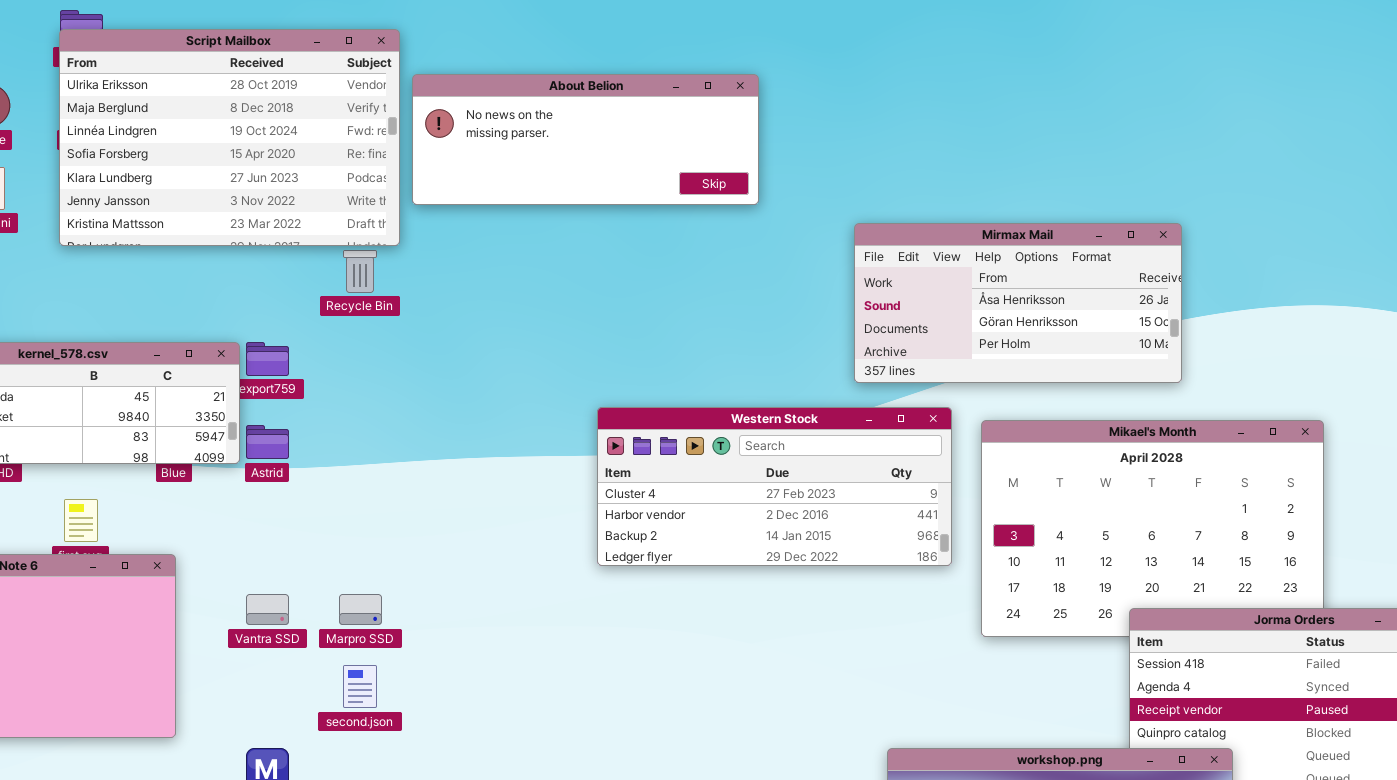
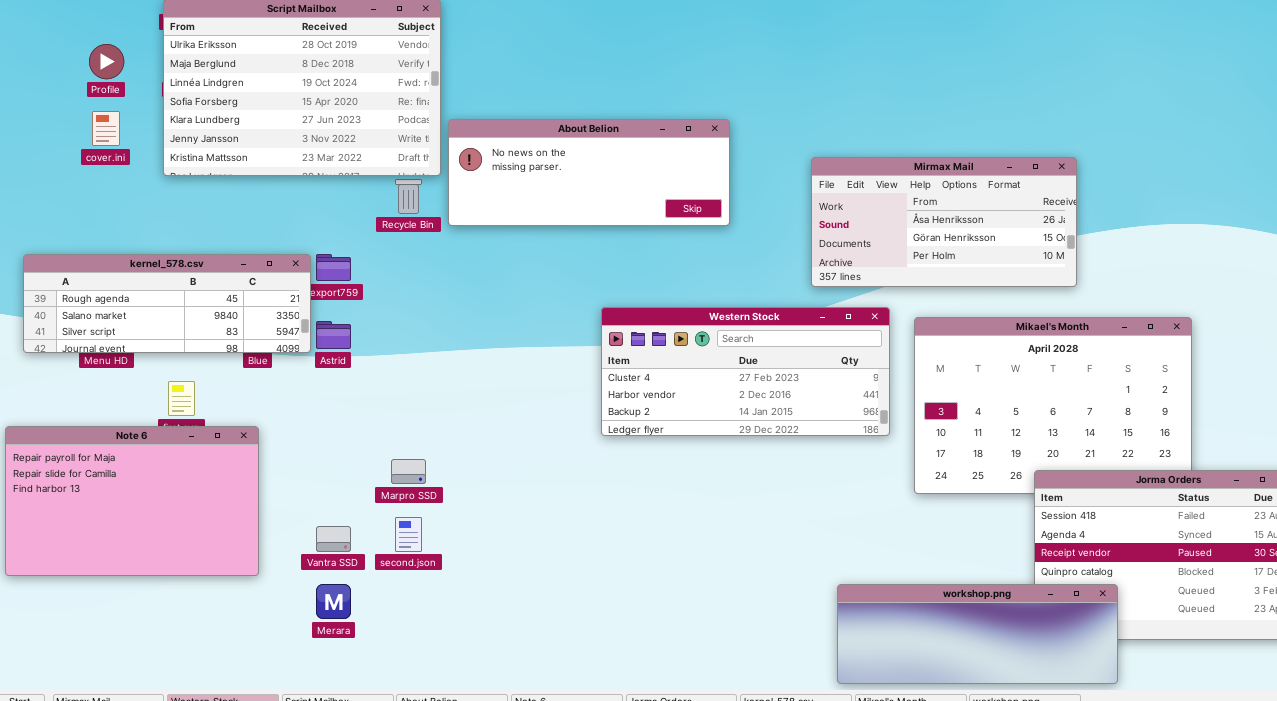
About Belion: [412,74,759,205] -> [448,119,730,226], moved
Vantra SSD: [246,594,289,625] -> [316,526,351,552], moved

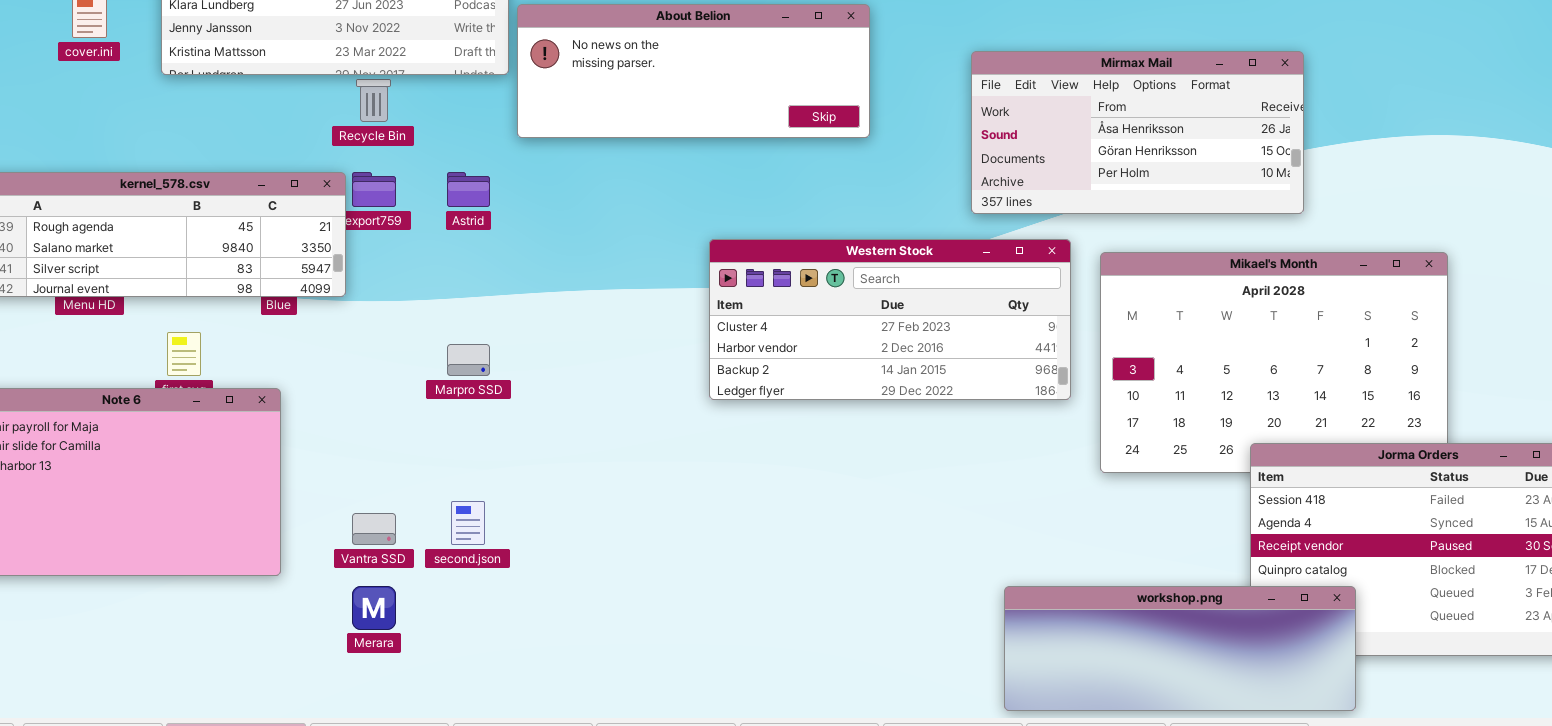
Recycle Bin: [395,179,422,214] -> [356,79,391,122], moved
Astrid: [316,321,351,349] -> [447,172,490,207], moved
Marpro SSD: [391,459,426,484] -> [447,344,490,376], moved

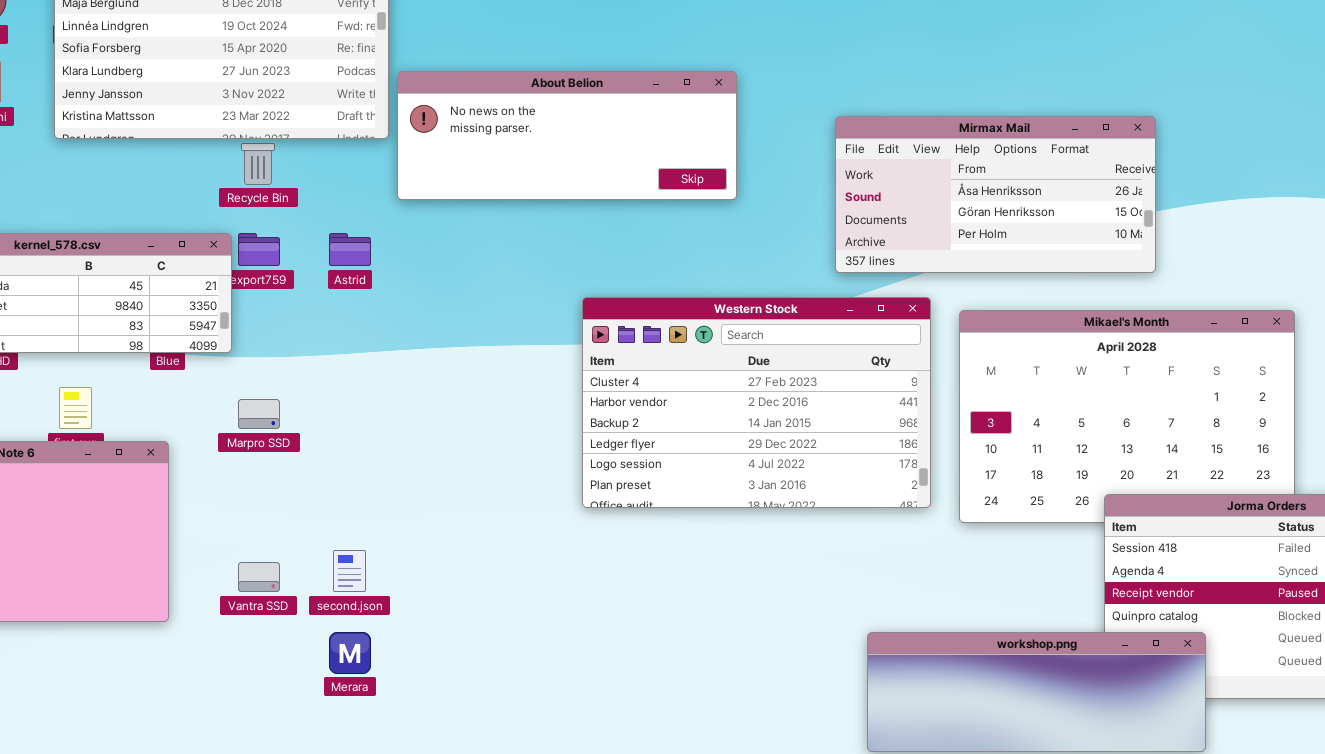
Western Stock: [709,239,1071,400] -> [582,297,931,508], resized
Marpro SSD: [447,344,490,376] -> [238,399,280,429], moved
Merara: [352,586,396,630] -> [329,632,371,674], moved

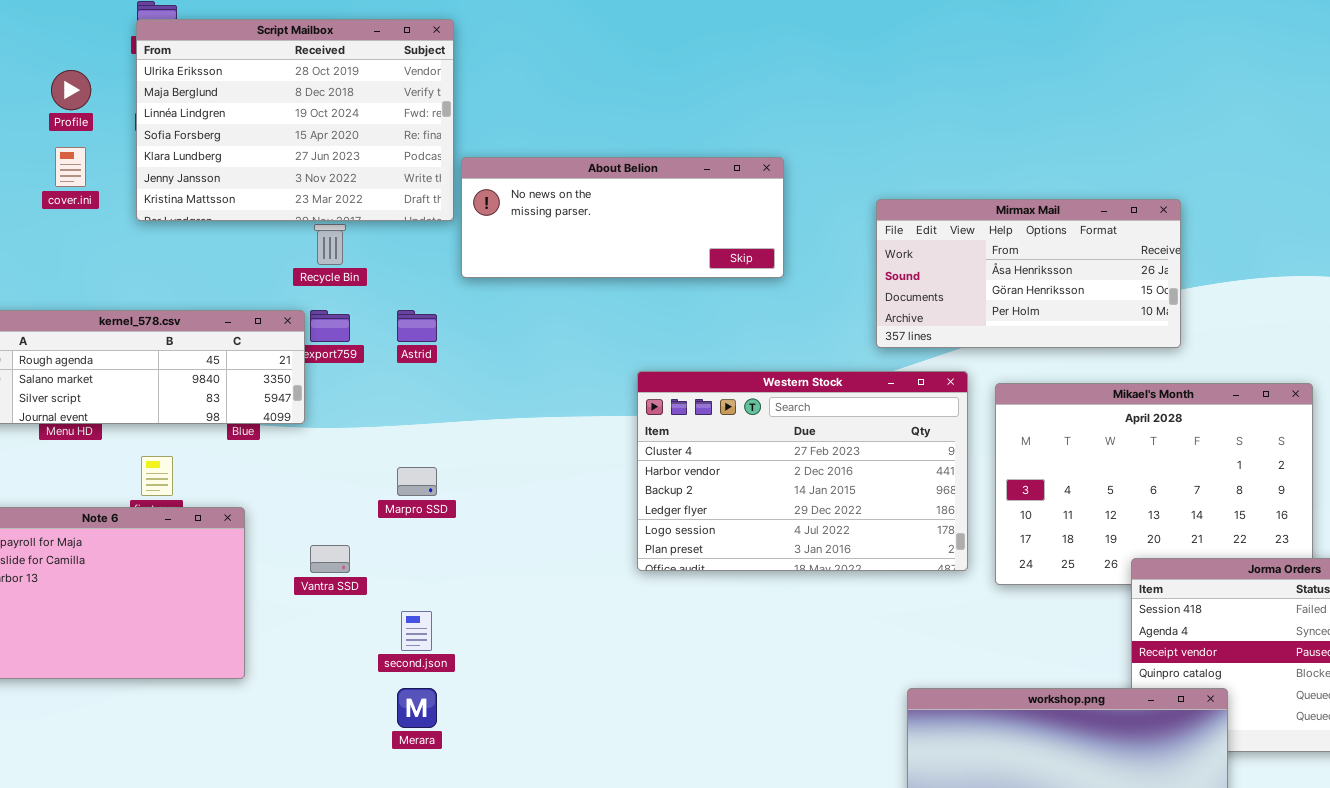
Marpro SSD: [238,399,280,429] -> [397,467,437,496], moved
Vantra SSD: [238,562,280,592] -> [310,545,350,573], moved

